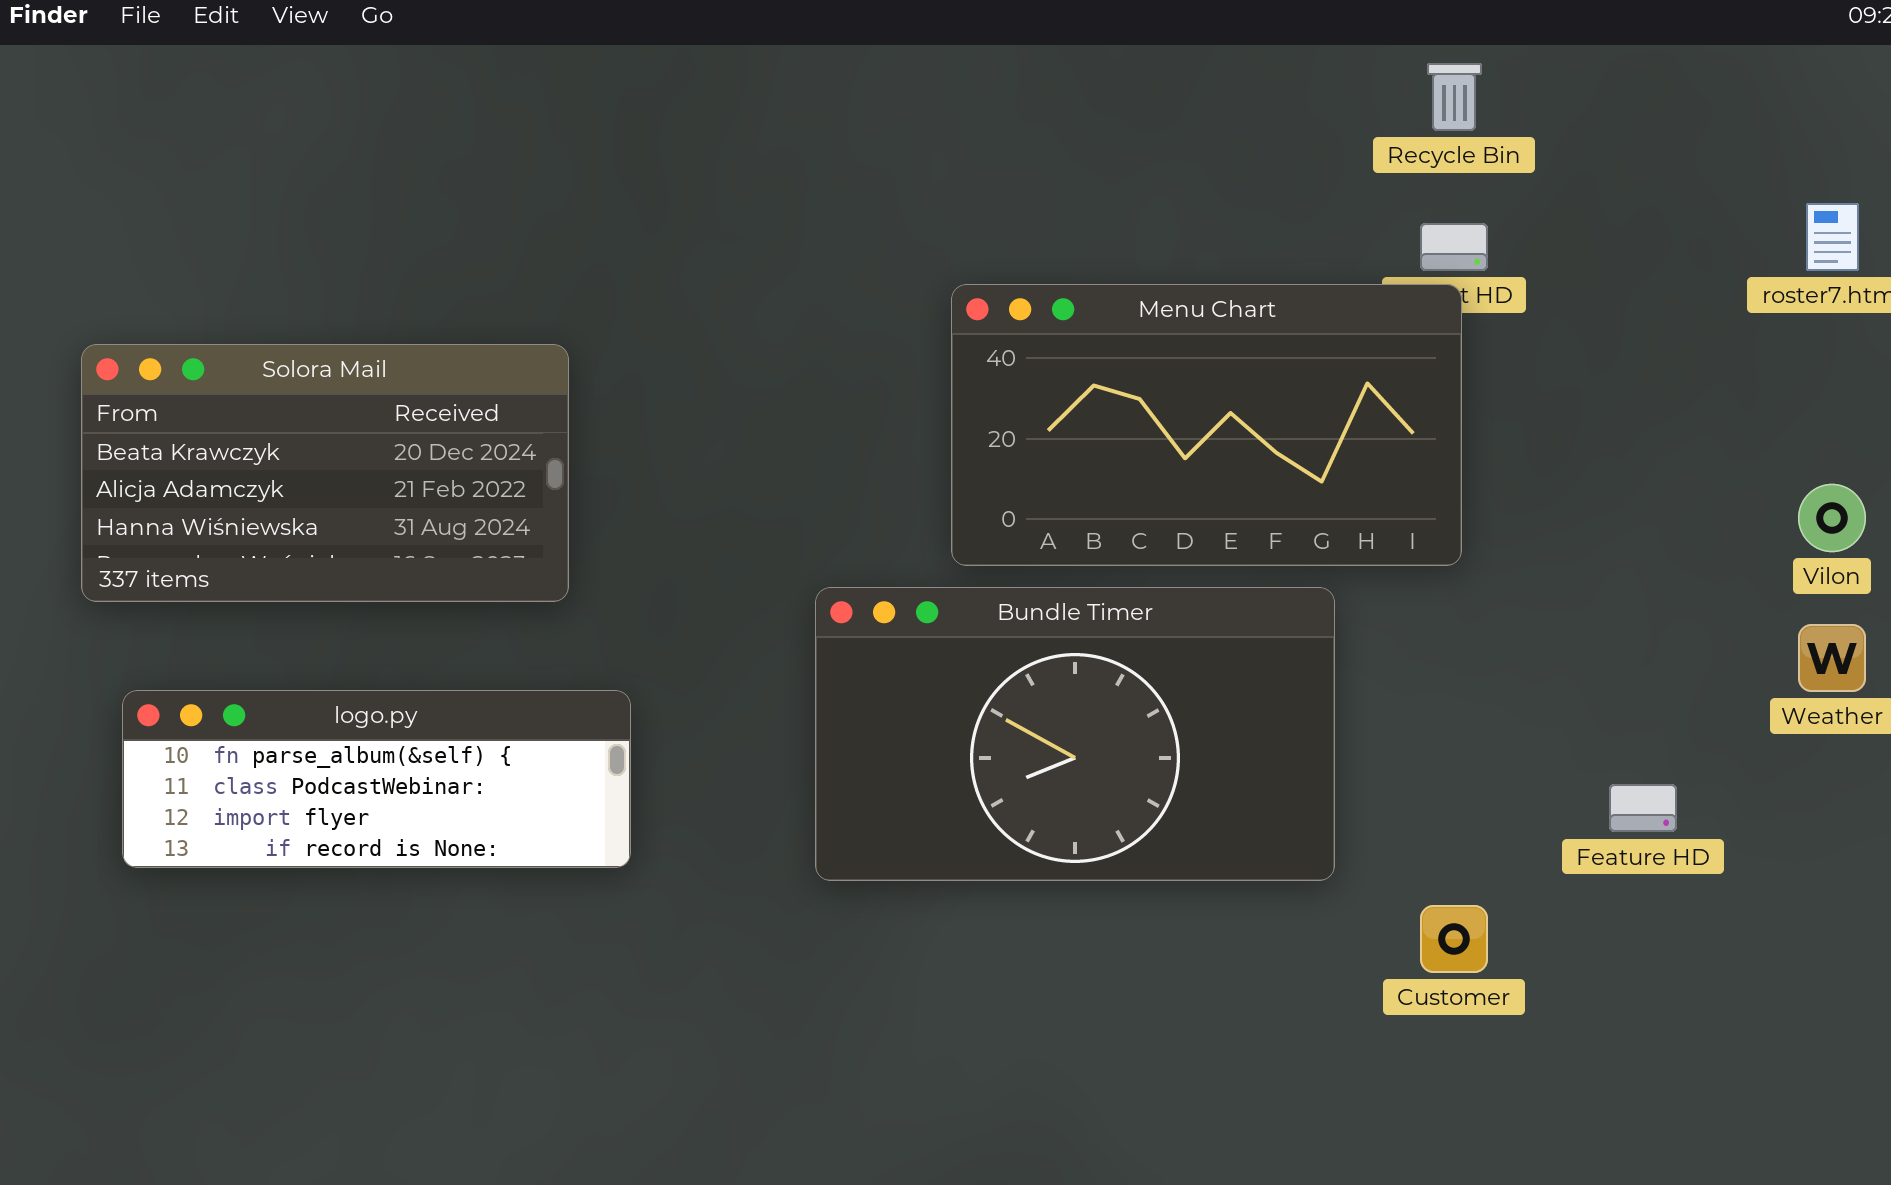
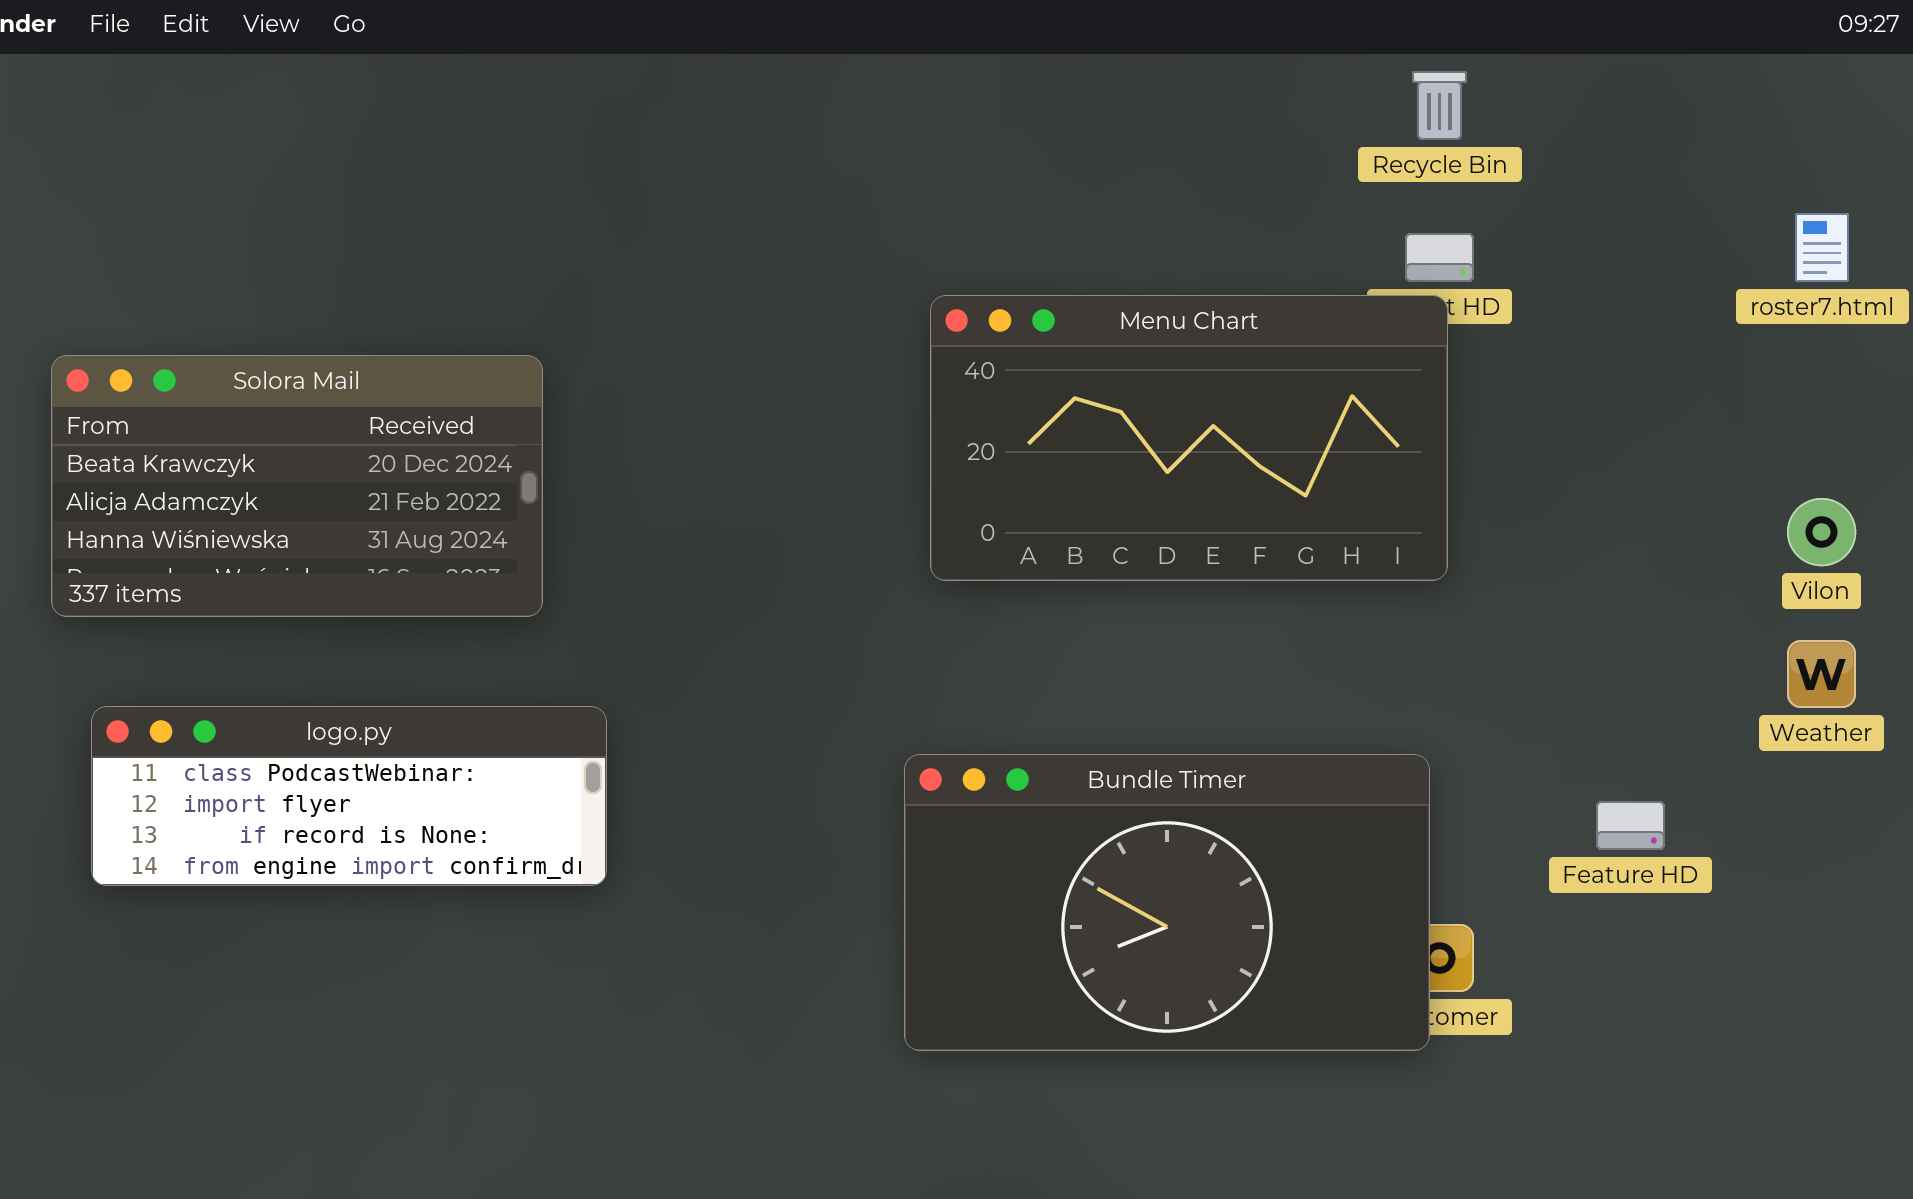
Bundle Timer: [815,587,1335,881] -> [904,754,1430,1051], moved
logo.py: [122,690,631,868] -> [91,706,607,886], scrolled down 1 row

